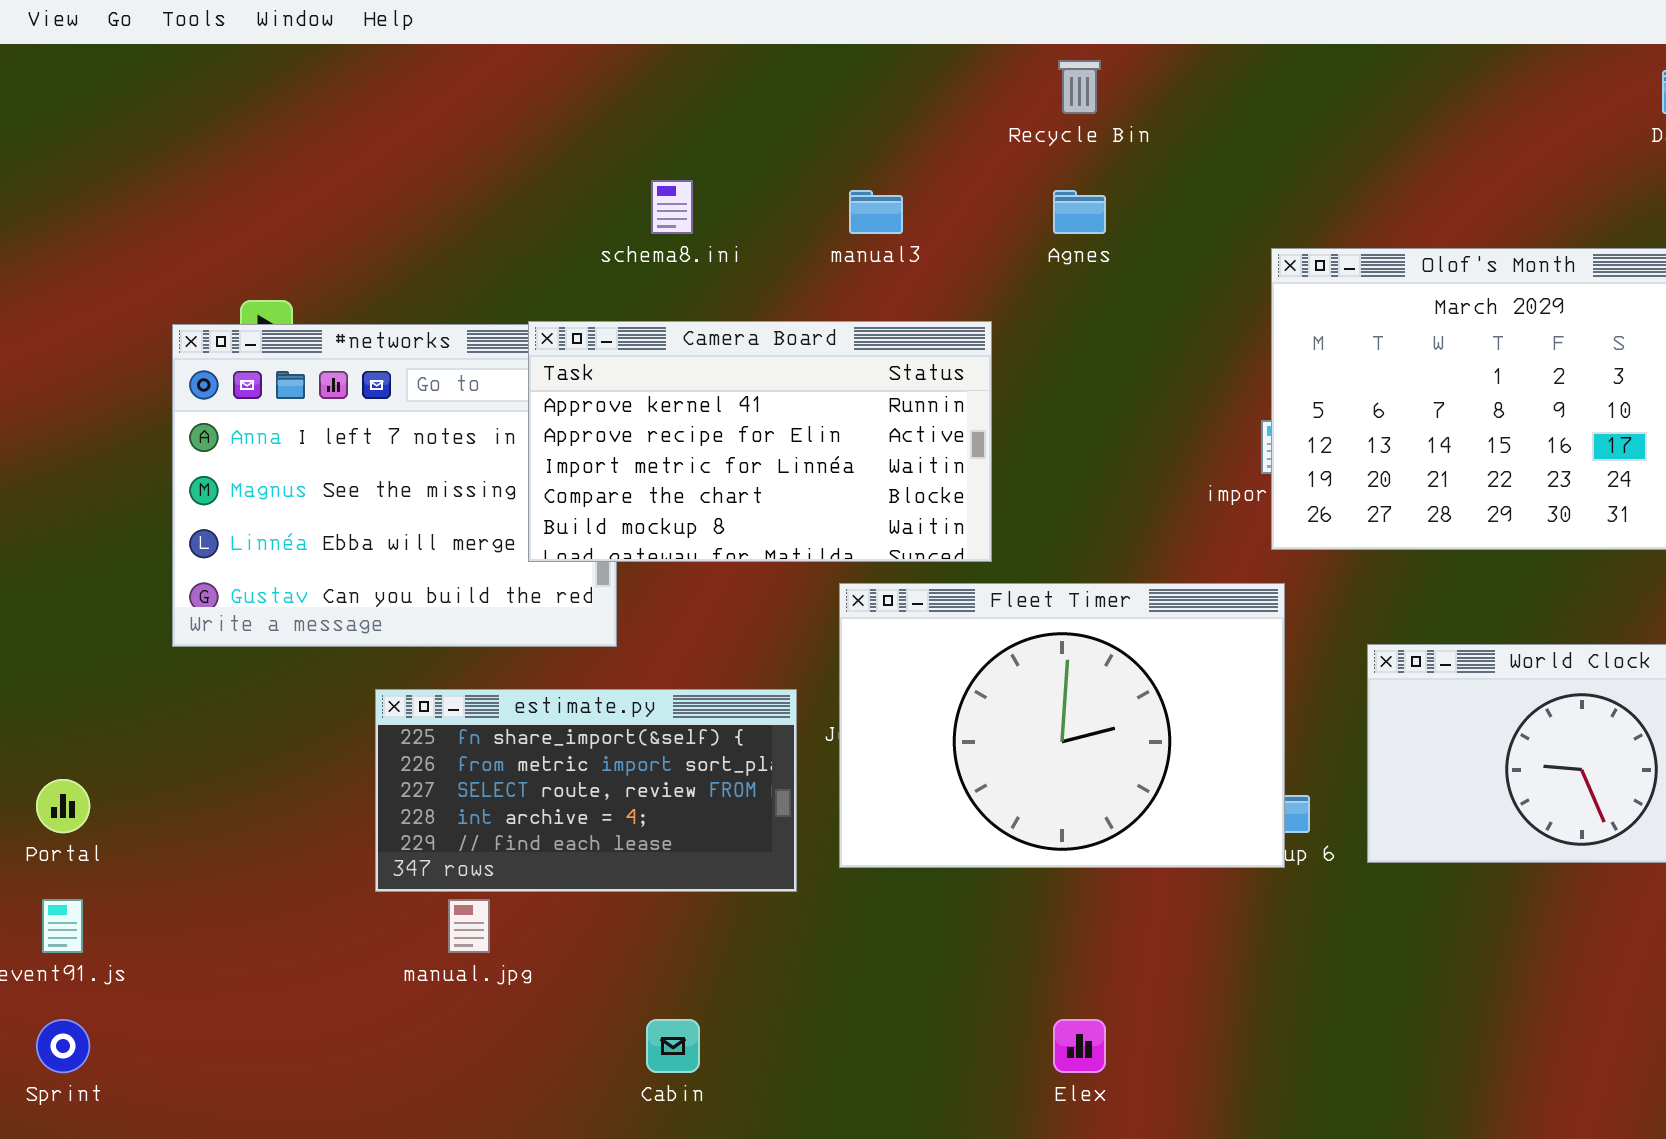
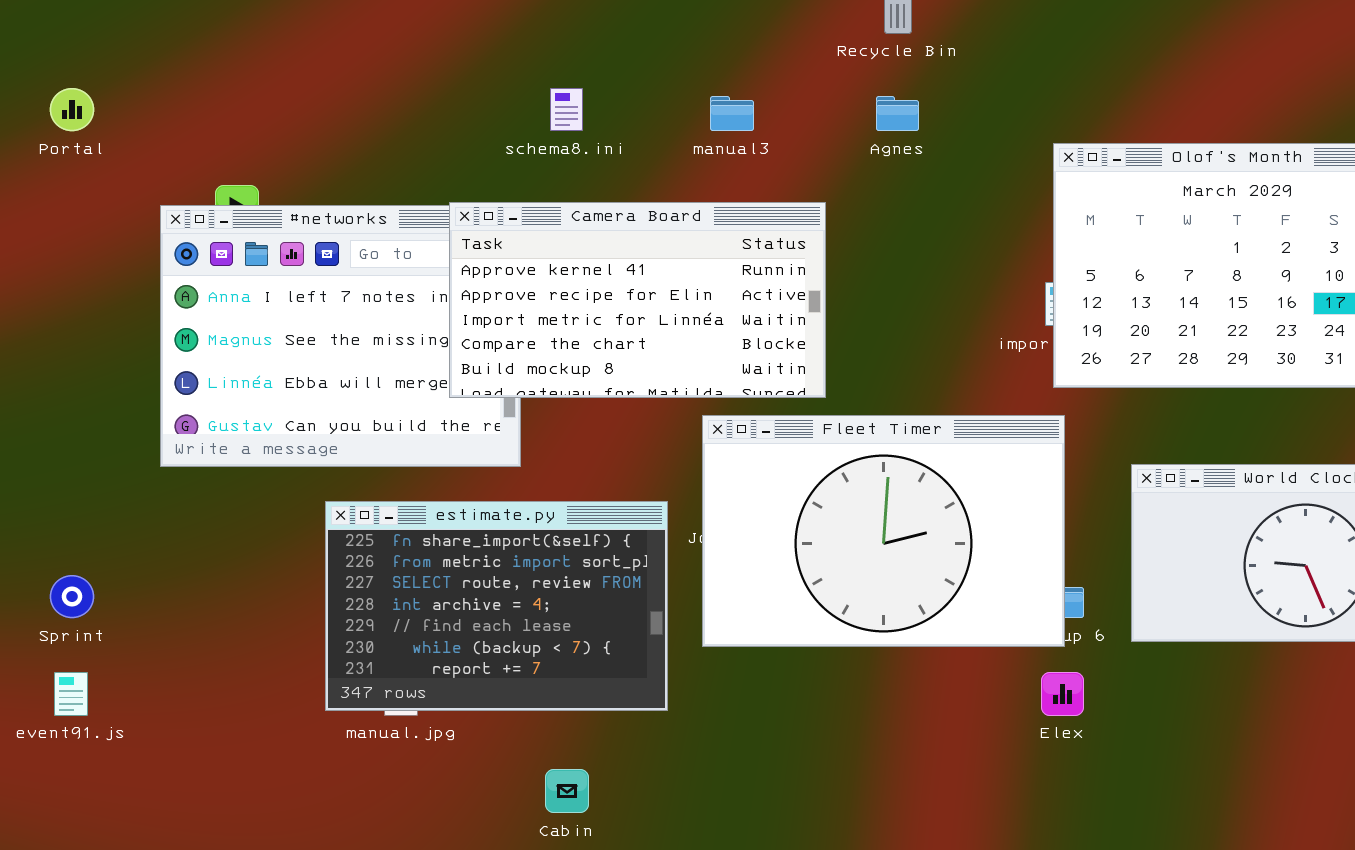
estimate.py: [375,689,797,892] -> [325,501,668,711], resized
Portal: [36,779,90,833] -> [50,88,94,131], moved
Sprint: [36,1019,90,1073] -> [50,575,94,618], moved
Elex: [1053,1019,1106,1073] -> [1041,672,1084,716], moved

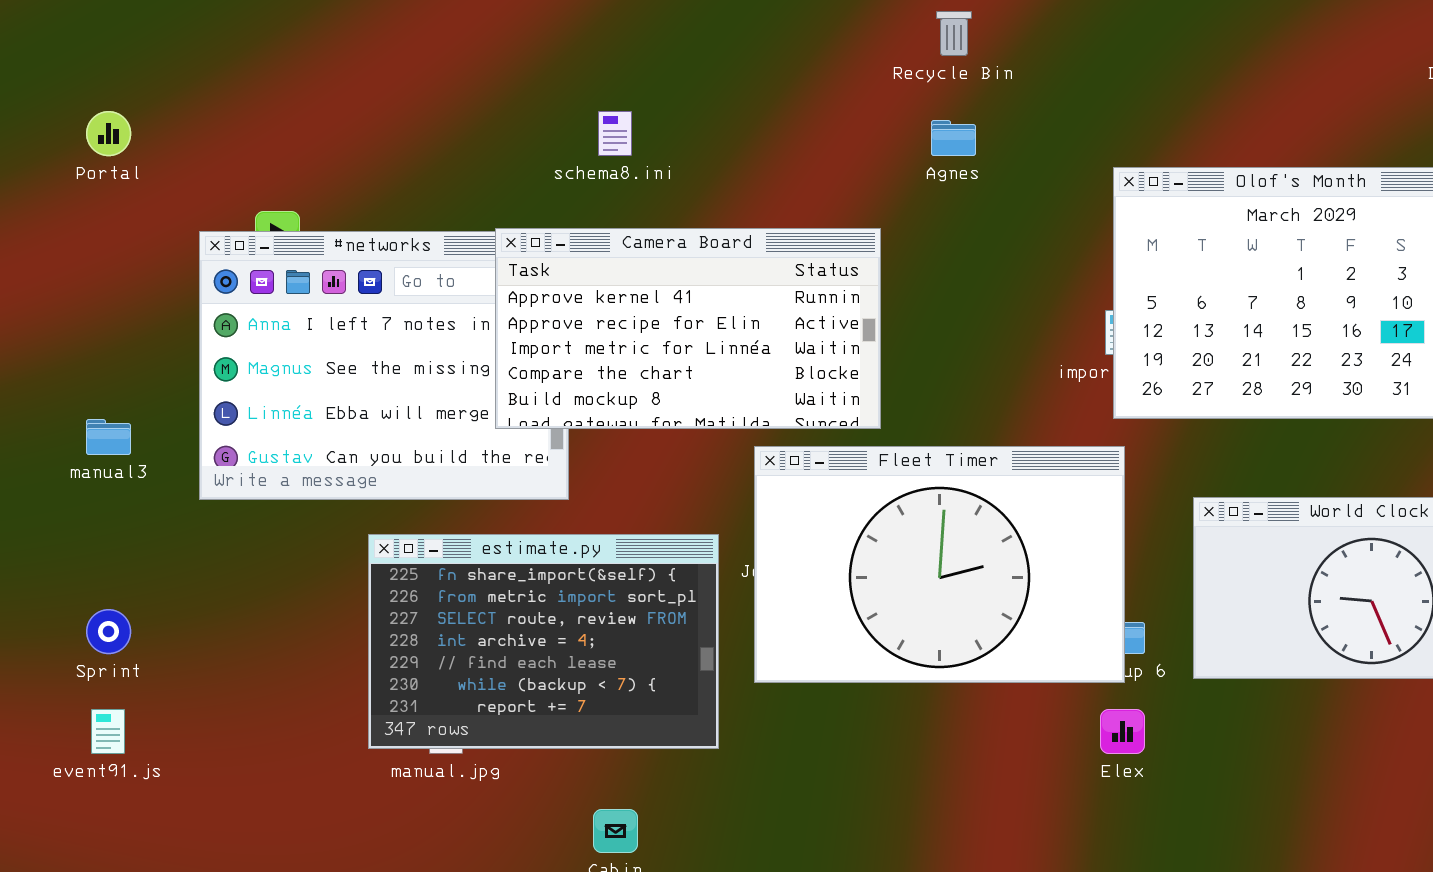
manual3: [710,96,754,131] -> [86,419,131,455], moved

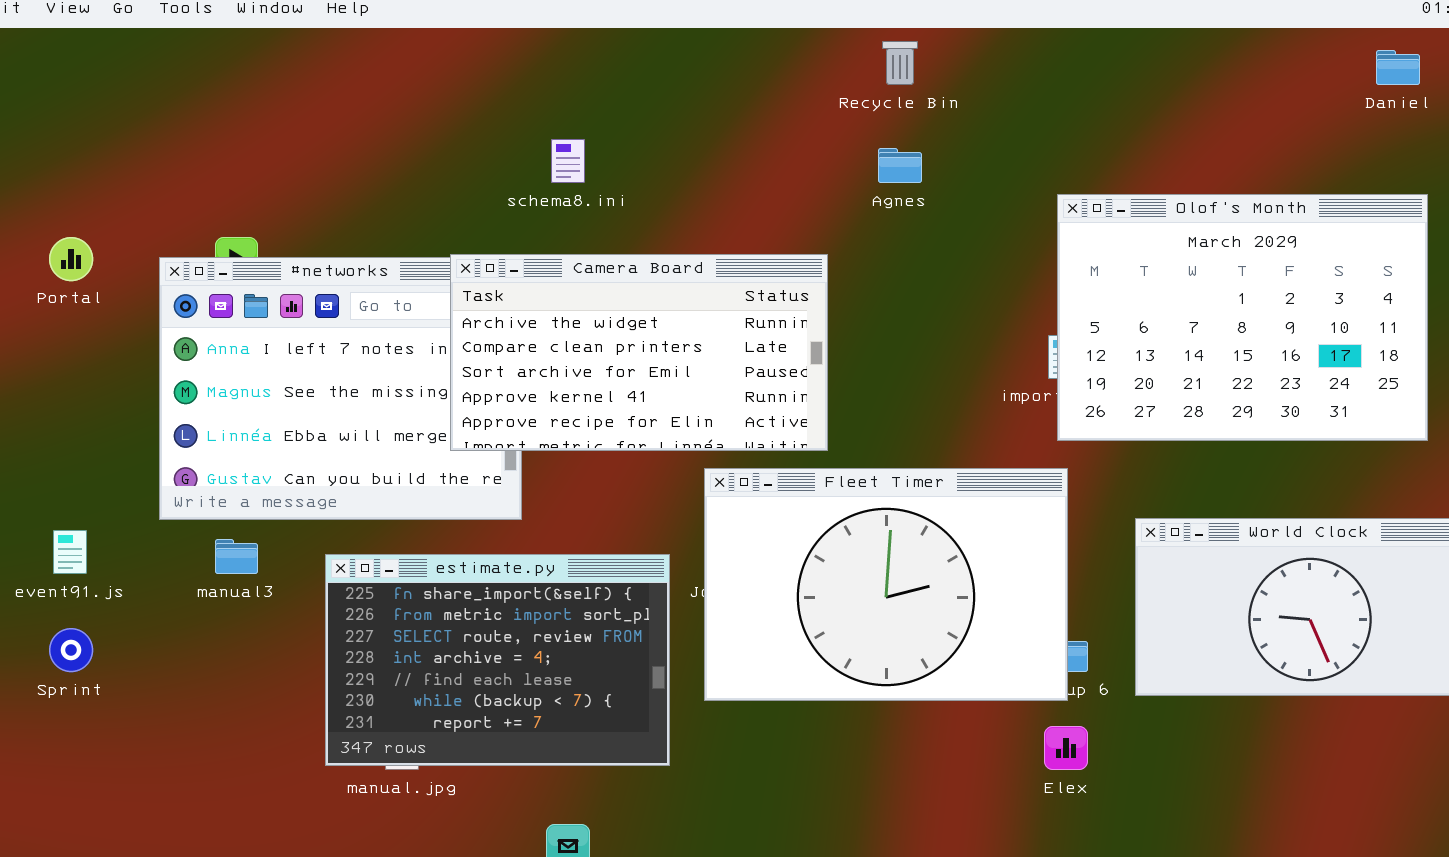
Portal: [86,111,131,156] -> [49,237,93,281], moved
Camera Board: [495,228,881,429] -> [450,254,828,451], scrolled up 3 rows
manual3: [86,419,131,455] -> [215,539,258,574], moved
event91.js: [91,709,125,754] -> [53,530,87,574], moved

